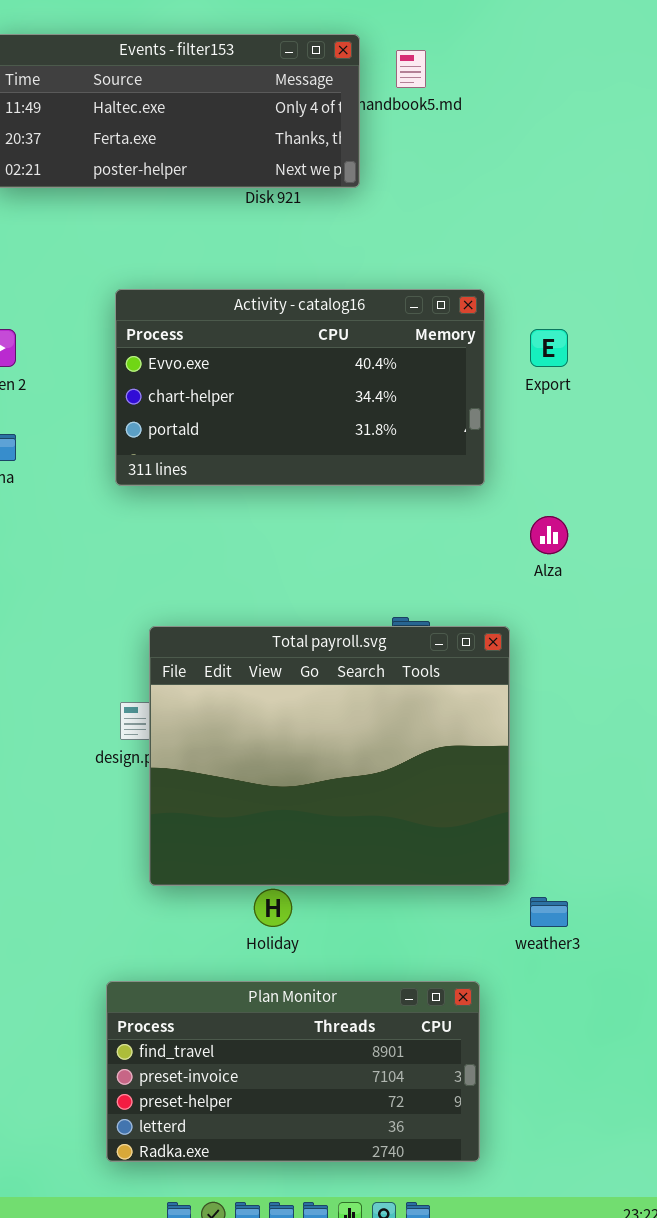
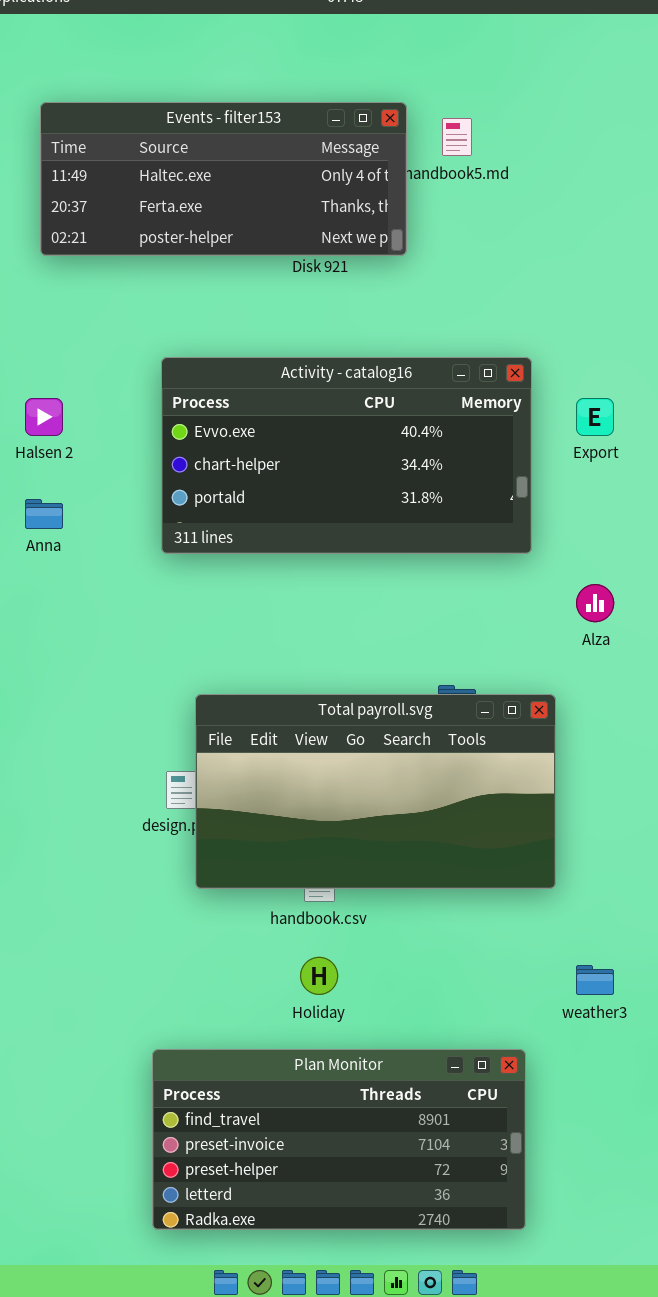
Total payroll.svg: [149,626,510,886] -> [195,694,556,889], resized

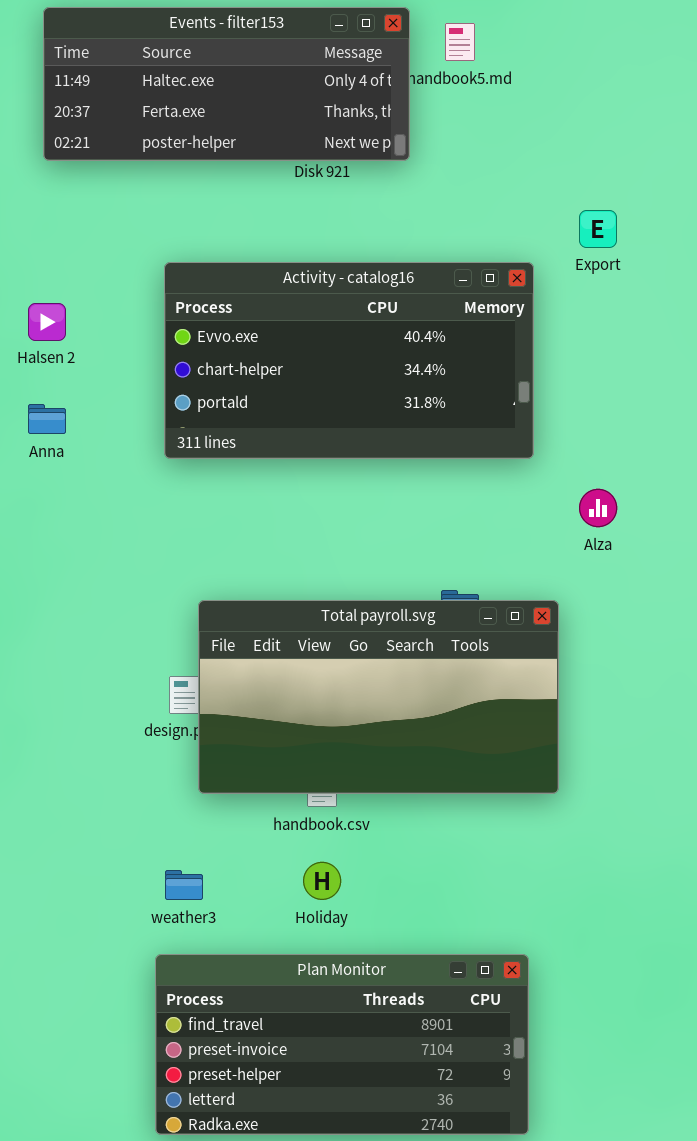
Export: [576,398,614,436] -> [579,210,617,248], moved
weather3: [576,965,614,995] -> [165,870,203,900], moved

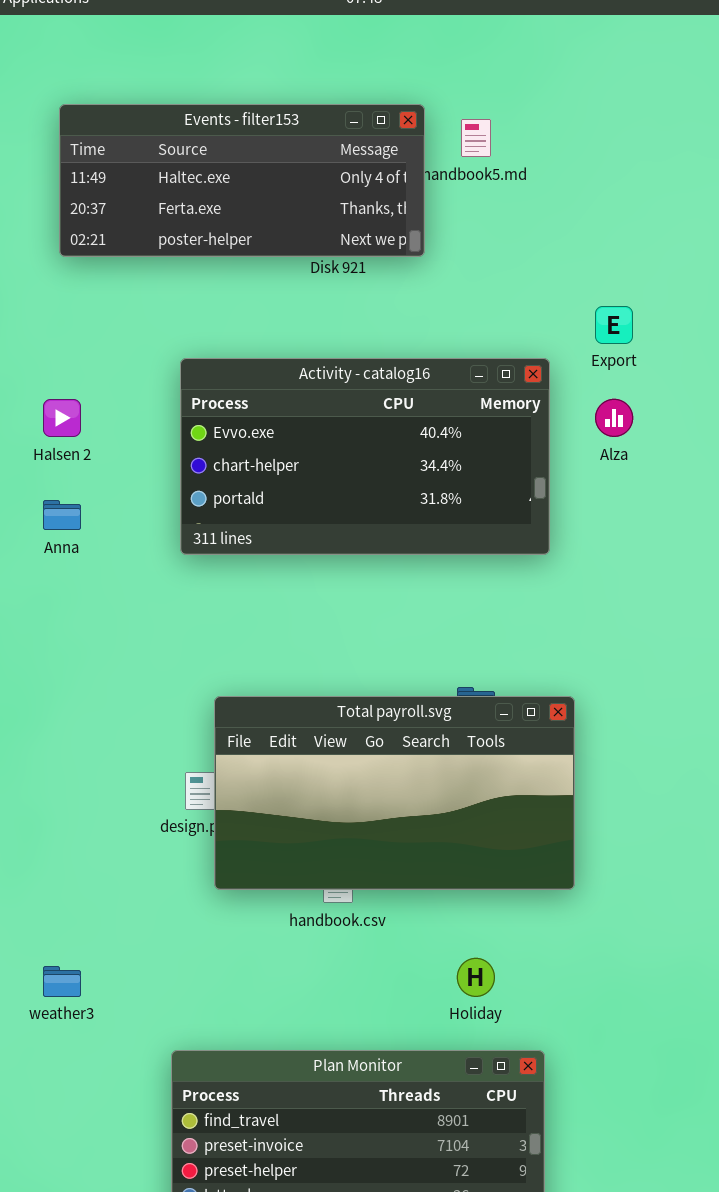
Alza: [579,489,617,527] -> [595,399,633,437], moved
Holiday: [303,862,341,900] -> [457,958,495,997], moved
weather3: [165,870,203,900] -> [43,966,81,997], moved

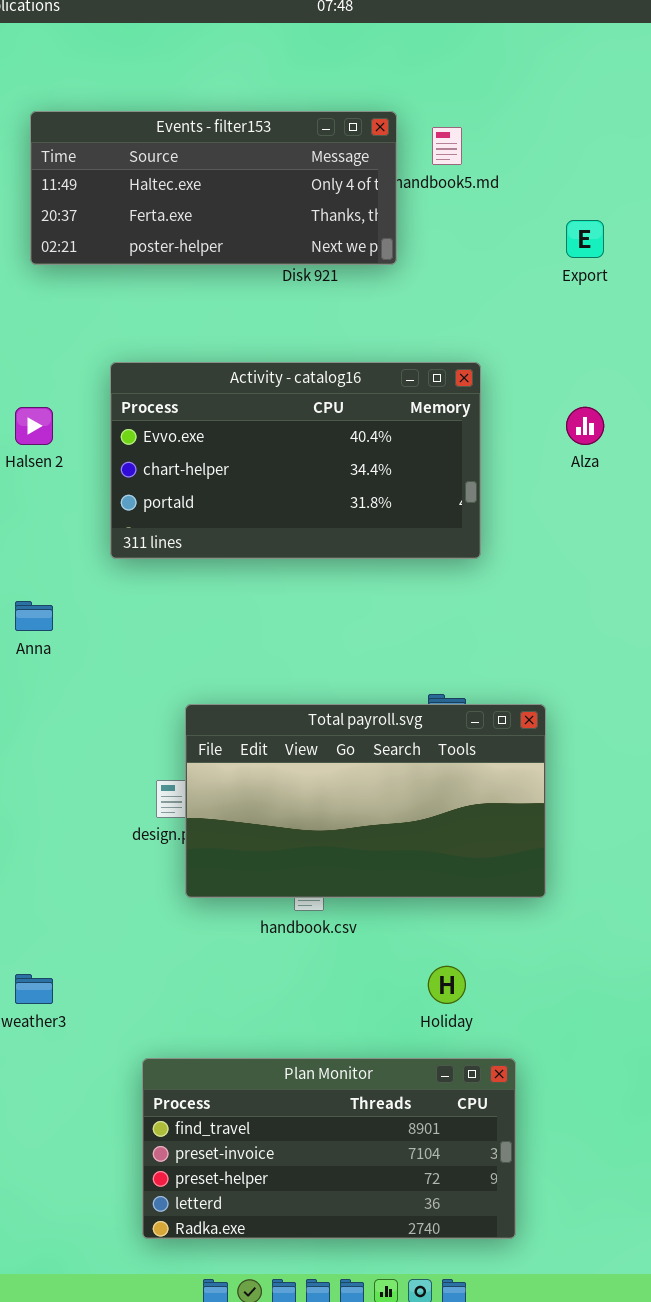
Export: [595,306,633,344] -> [566,220,604,258], moved
Activity - catalog16: [180,358,550,555] -> [110,362,481,559], moved
Anna: [43,500,81,530] -> [15,601,53,631], moved

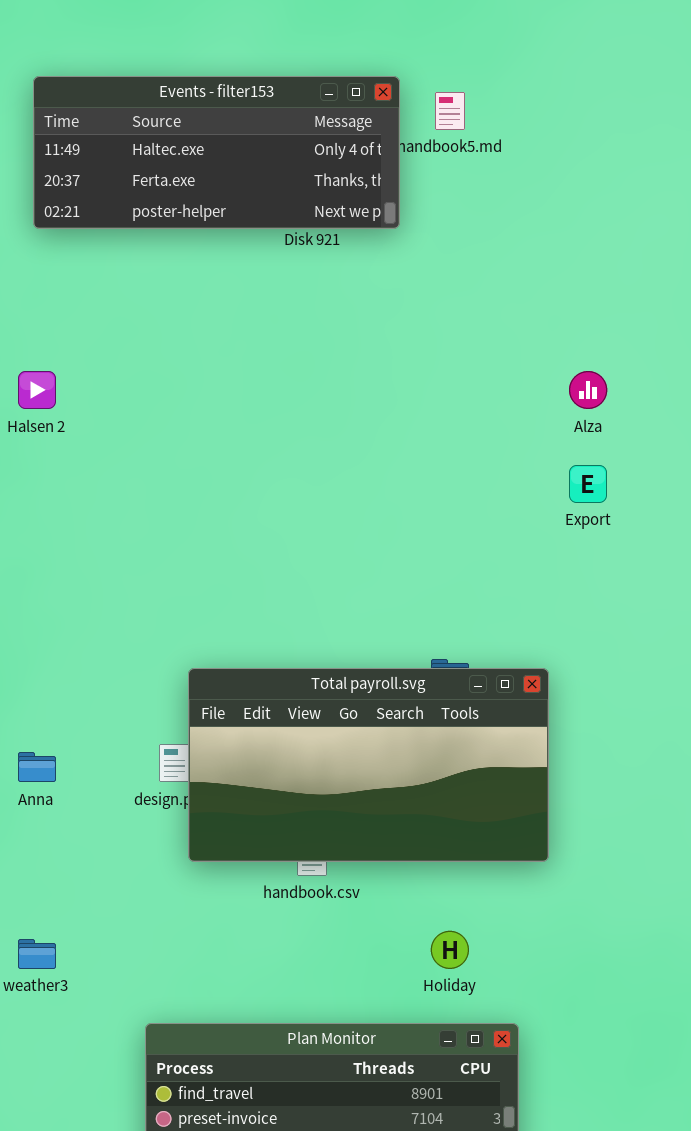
Export: [566,220,604,258] -> [569,465,607,503], moved
Activity - catalog16: [110,362,481,559] -> none, closed
Anna: [15,601,53,631] -> [18,752,56,782], moved

